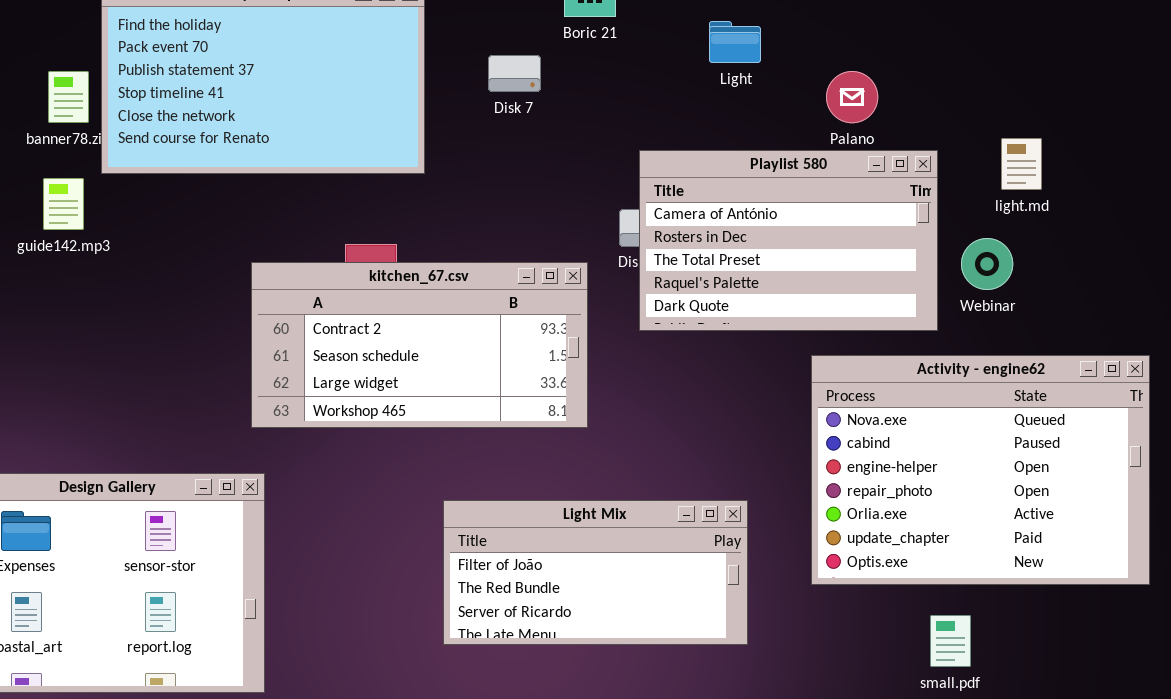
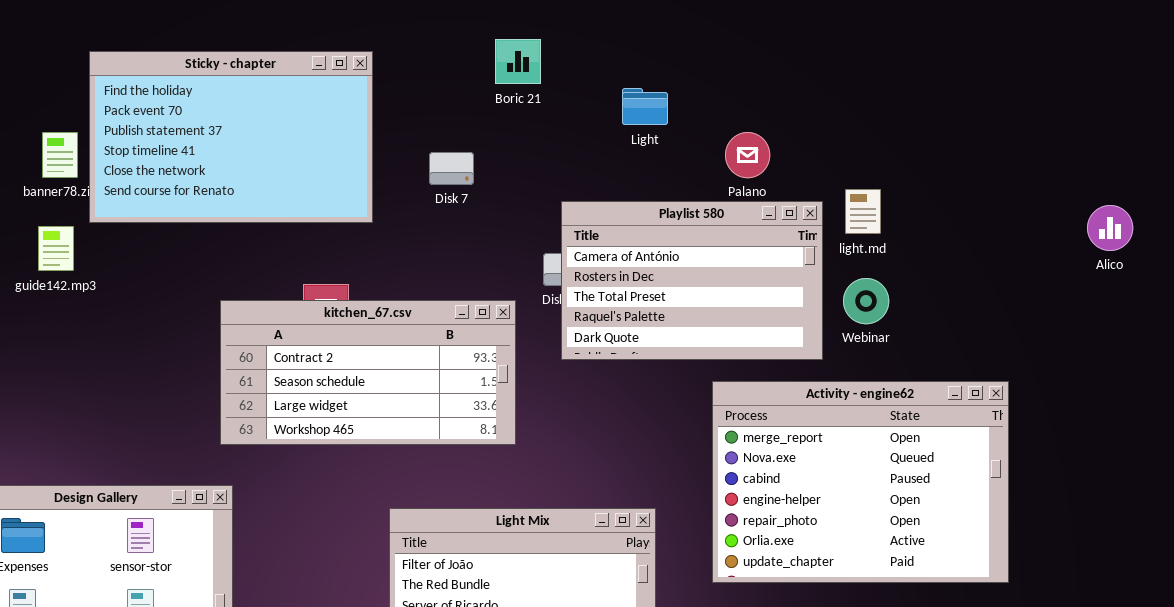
Disk 7: [488,55,541,92] -> [429,152,474,185], moved
light.md: [1001,138,1042,190] -> [845,189,881,234], moved
Activity - engine62: [811,355,1150,585] -> [712,381,1009,583], scrolled up 1 row

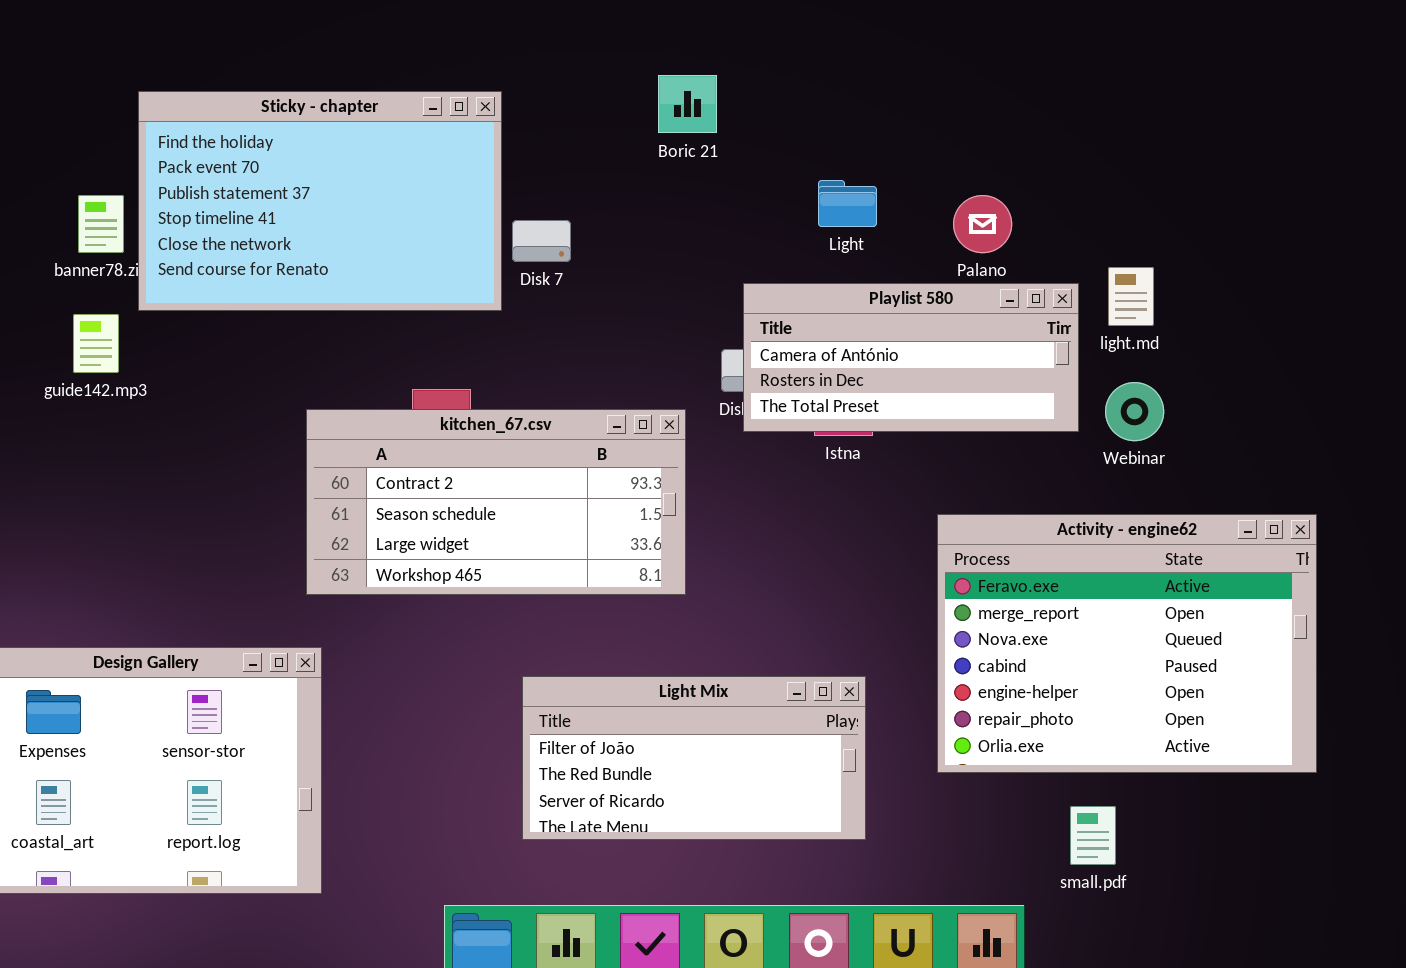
Light: [622,88,668,125] -> [818,180,877,227], moved
Disk 7: [429,152,474,185] -> [512,220,571,262], moved
Playlist 580: [561,201,823,360] -> [743,283,1079,432], resized
Activity - engine62: [712,381,1009,583] -> [937,514,1317,773], scrolled up 1 row

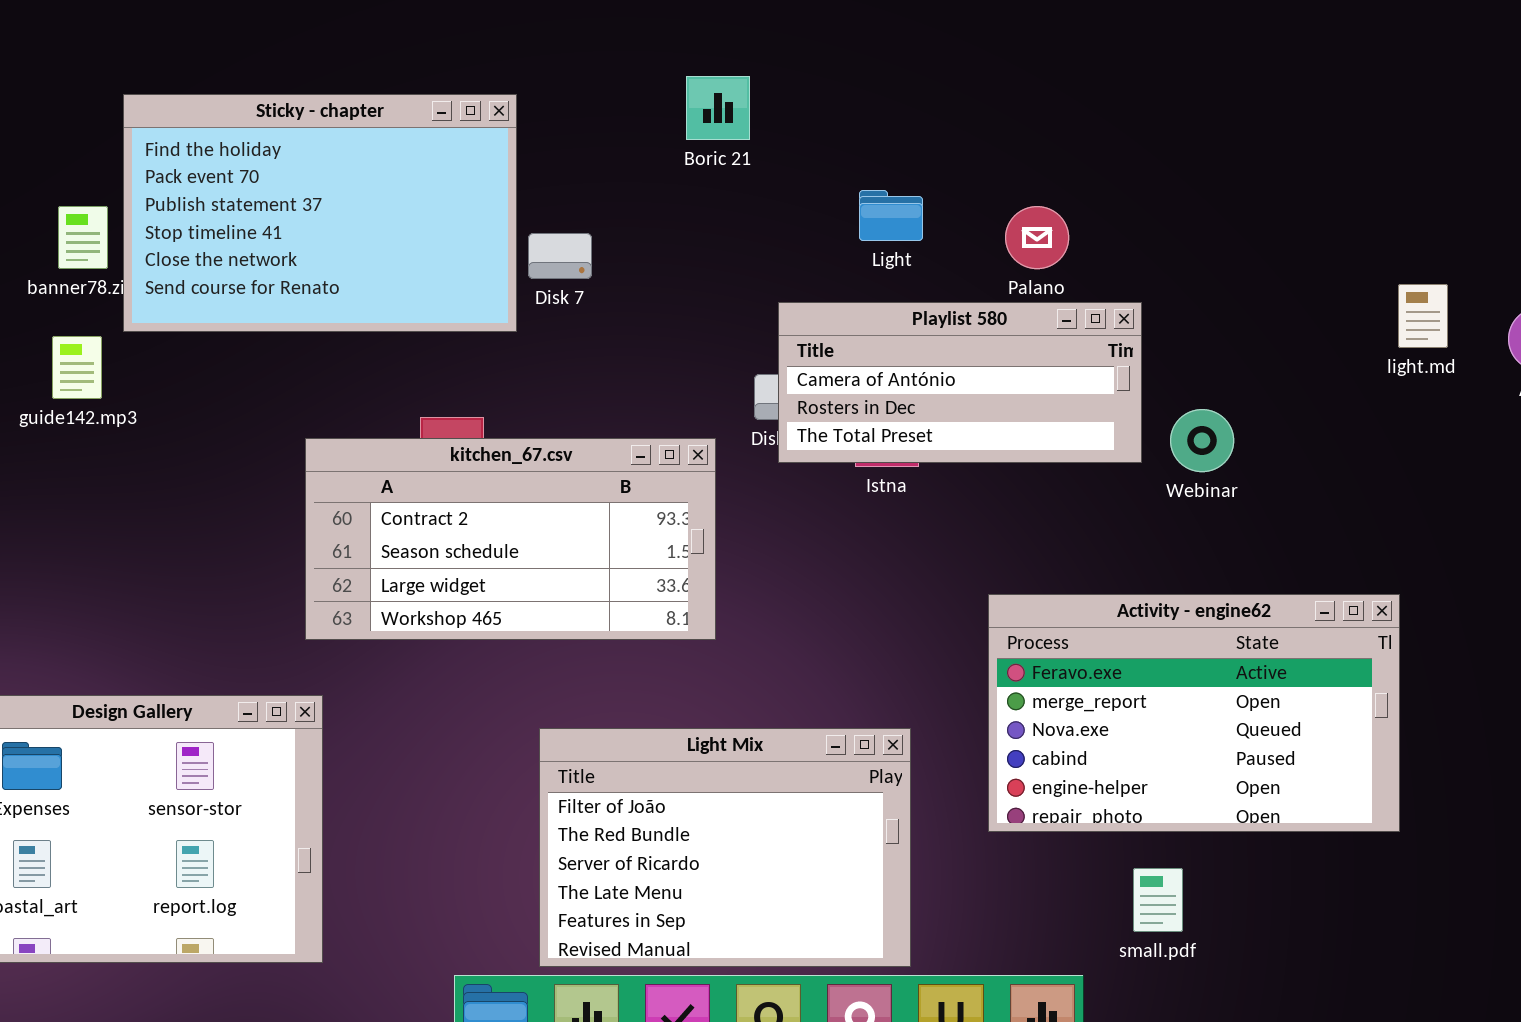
light.md: [1108,267,1154,326] -> [1398,284,1448,348], moved
Activity - engine62: [937,514,1317,773] -> [988,594,1400,832], resized
Light Mix: [522,676,866,840] -> [539,728,911,967], resized

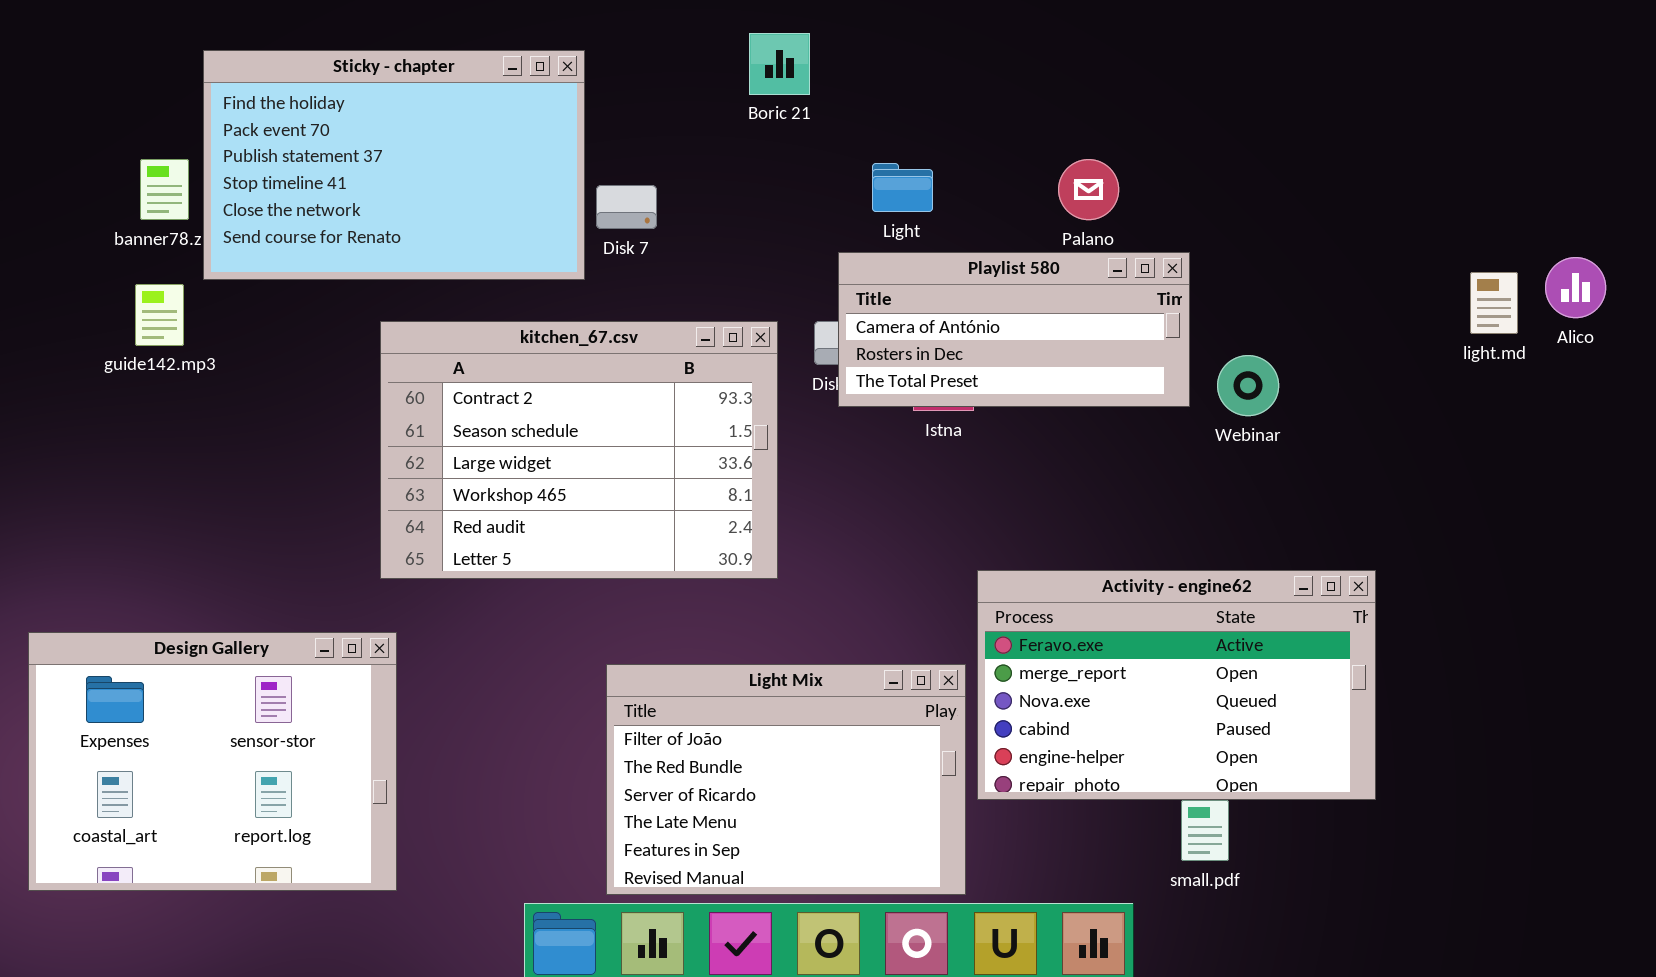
Light: [859,190,923,241] -> [872,163,933,212], moved
light.md: [1398,284,1448,348] -> [1470,272,1518,334], moved
kitchen_67.csv: [305,438,716,640] -> [380,321,778,579], resized
Activity - engine62: [988,594,1400,832] -> [977,570,1376,800], moved

